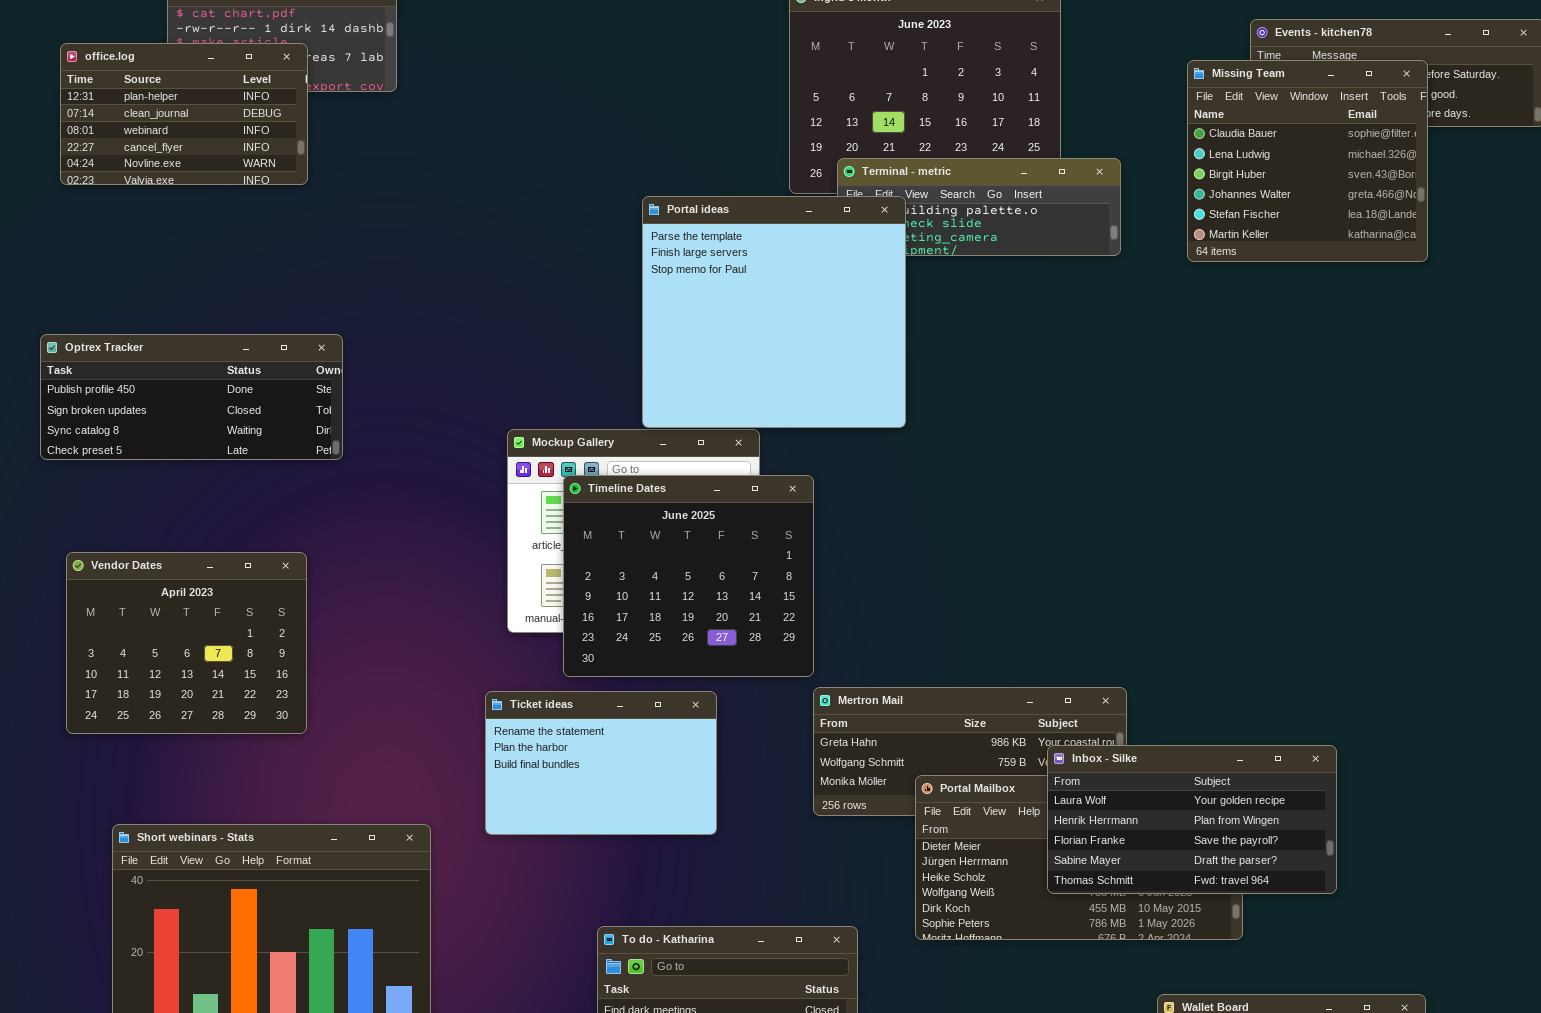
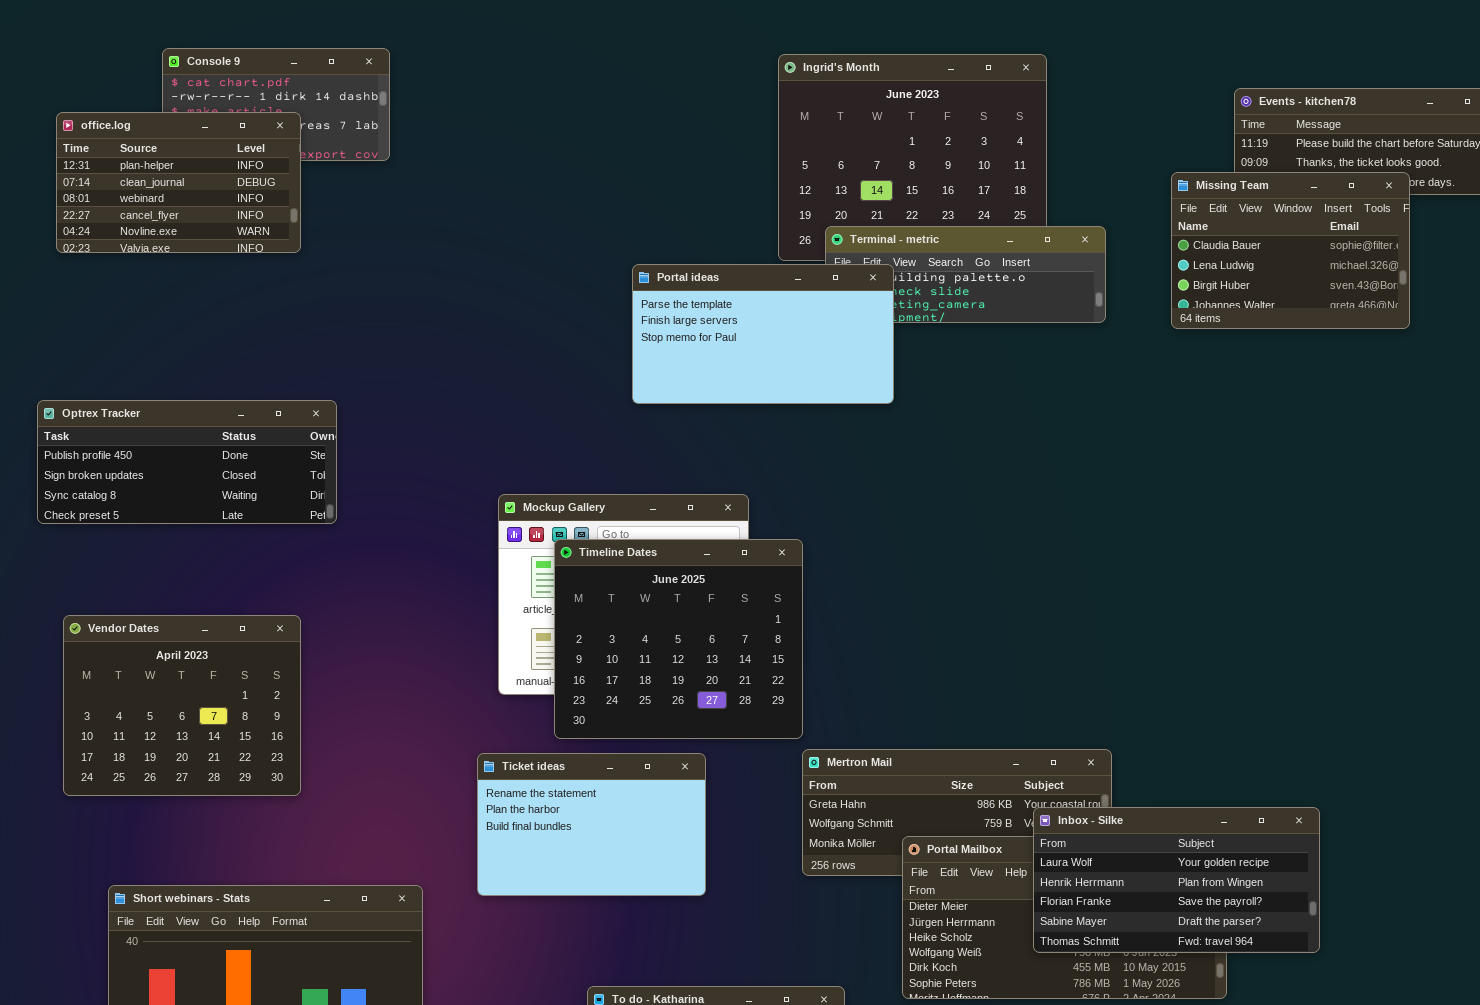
Missing Team: [1187,60,1428,262] -> [1171,172,1410,329], resized
Portal ideas: [642,196,906,428] -> [632,264,894,404], resized

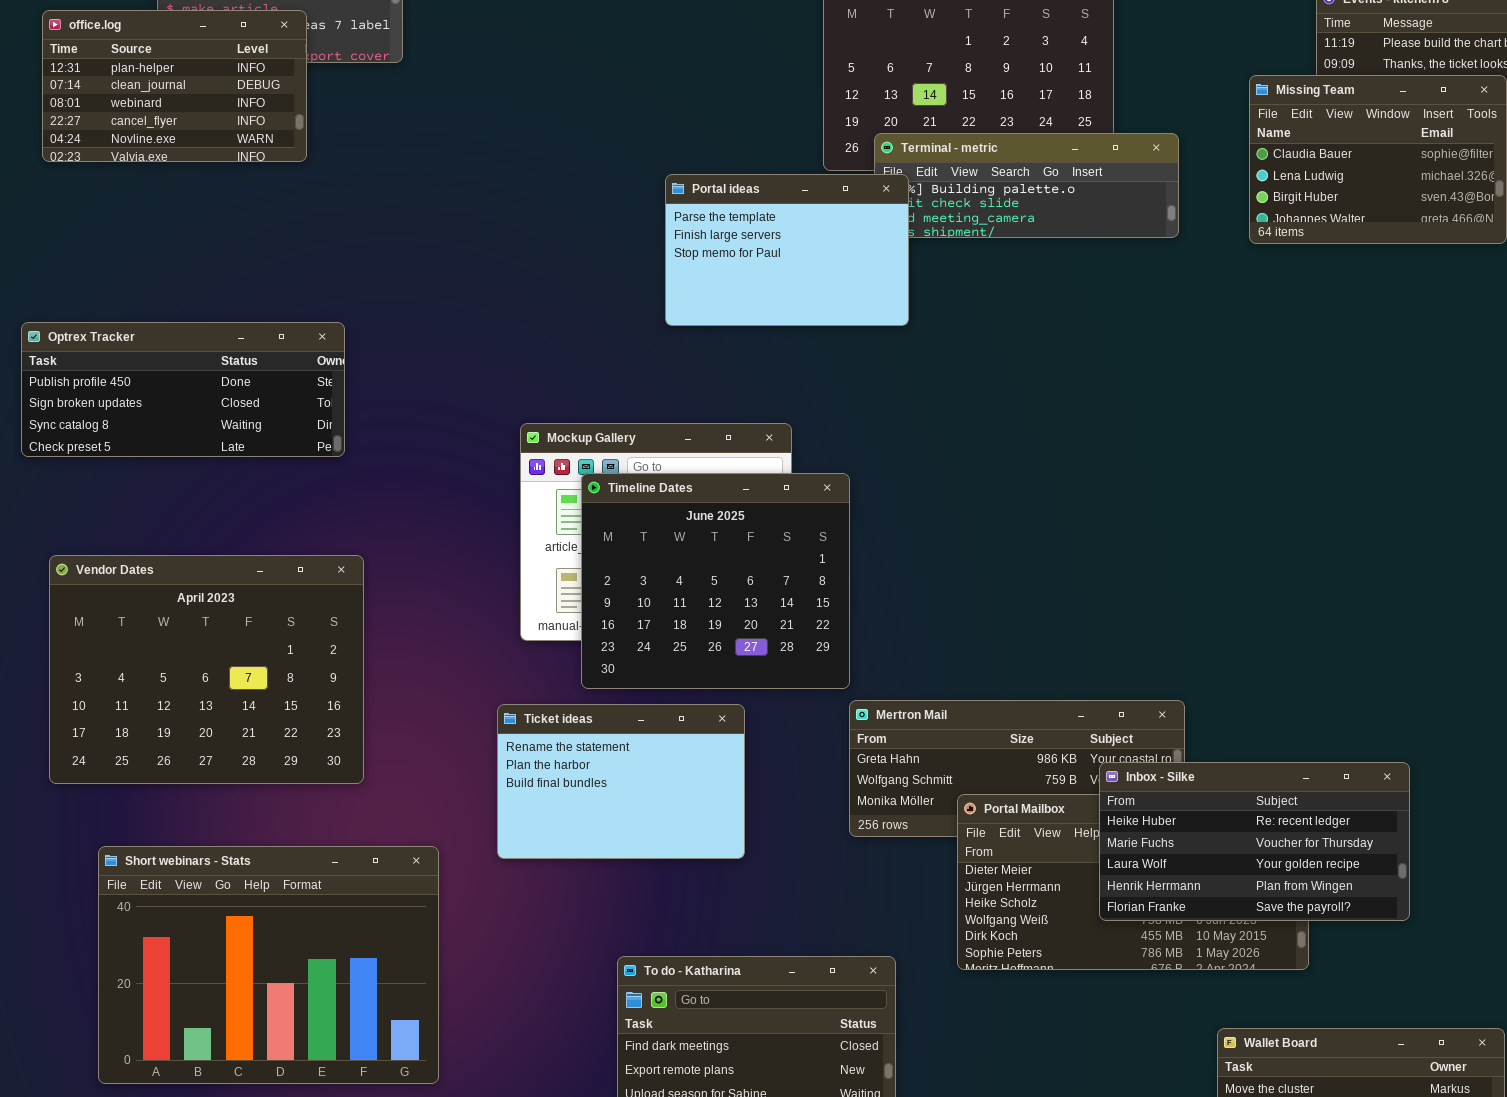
Portal ideas: [632,264,894,404] -> [665,174,909,326], resized
Vendor Dates: [63,615,301,796] -> [49,555,364,784], resized
Inbox - Silke: [1033,807,1320,953] -> [1099,762,1410,921], scrolled up 2 rows

